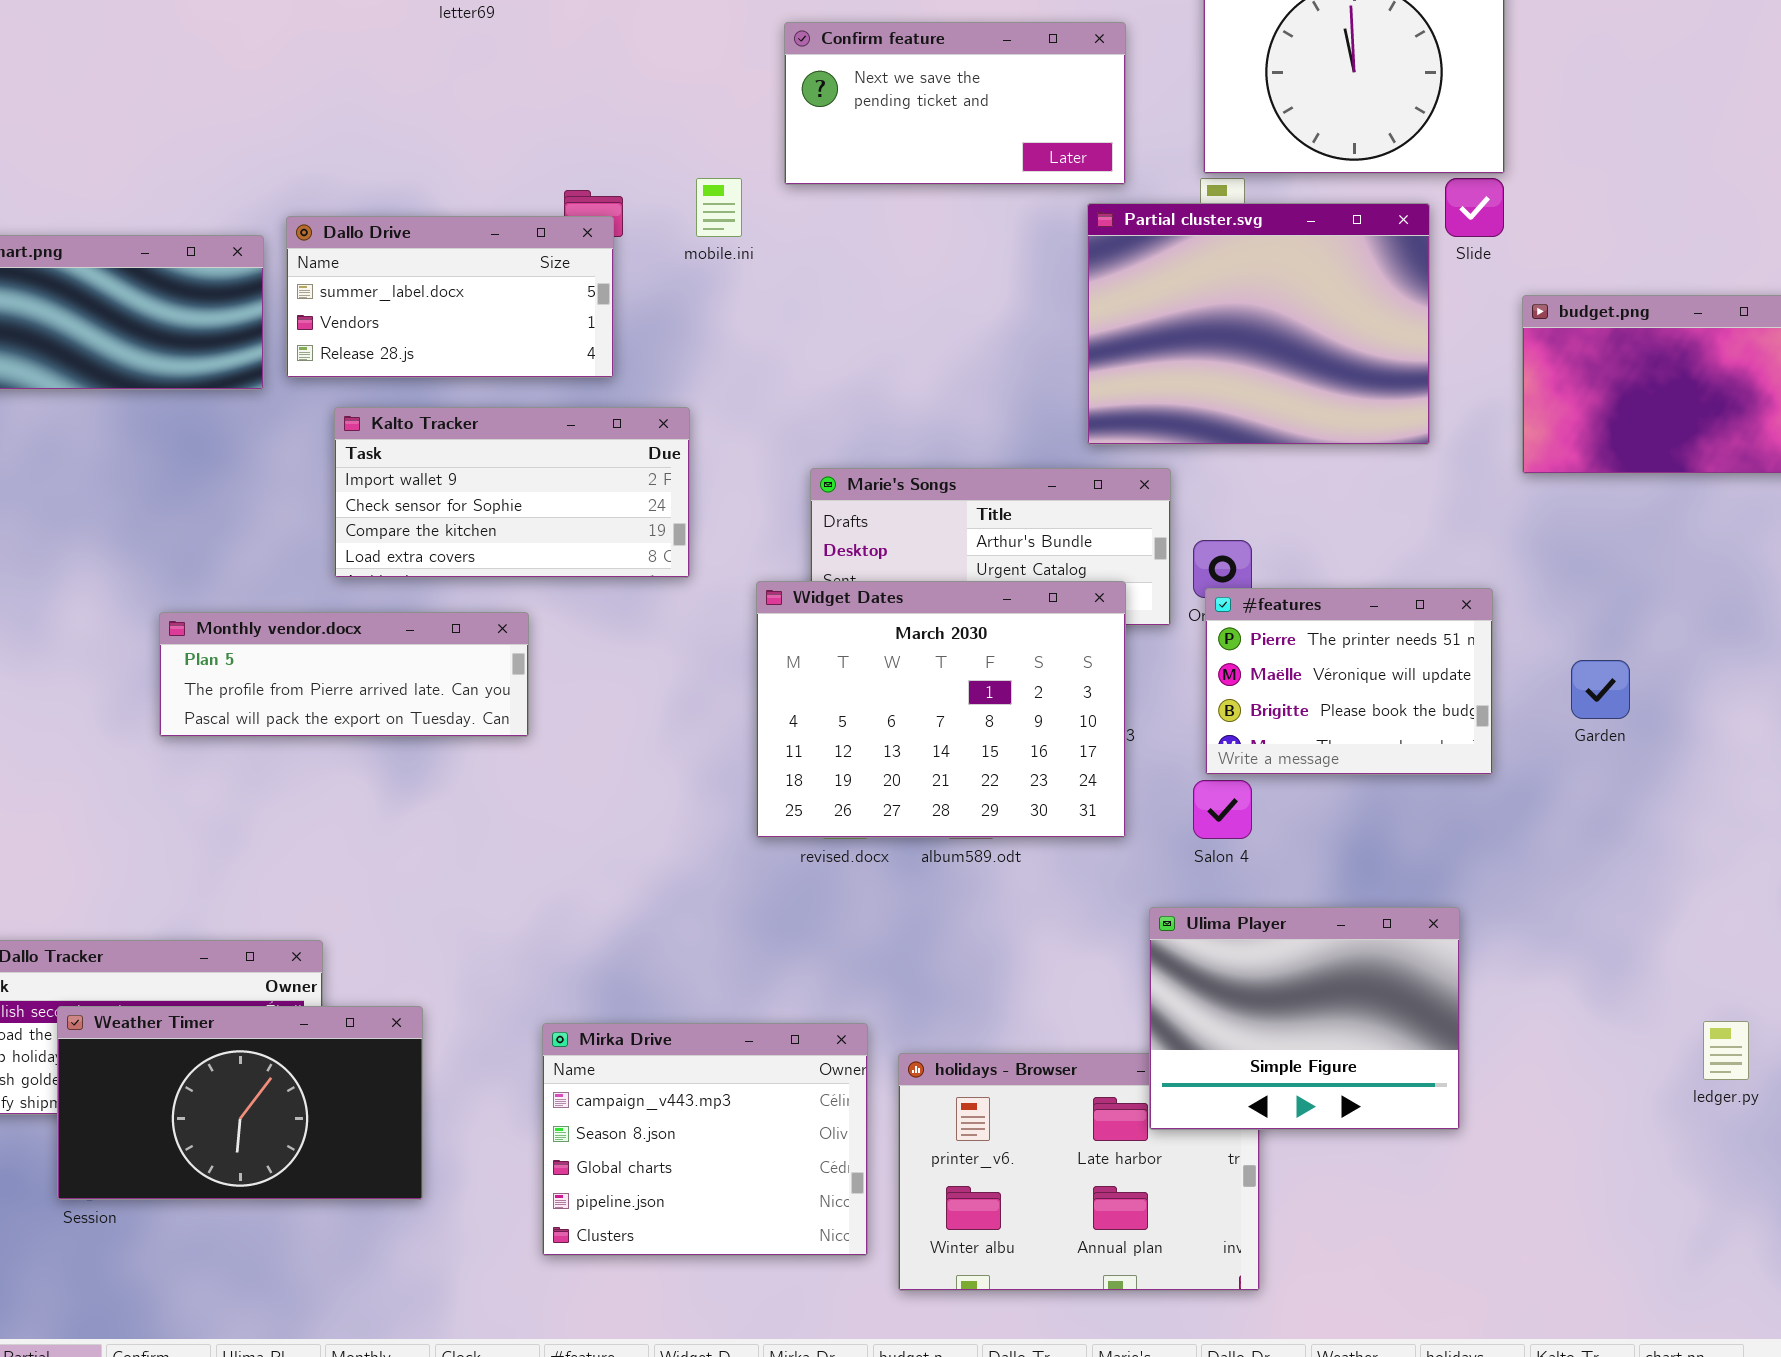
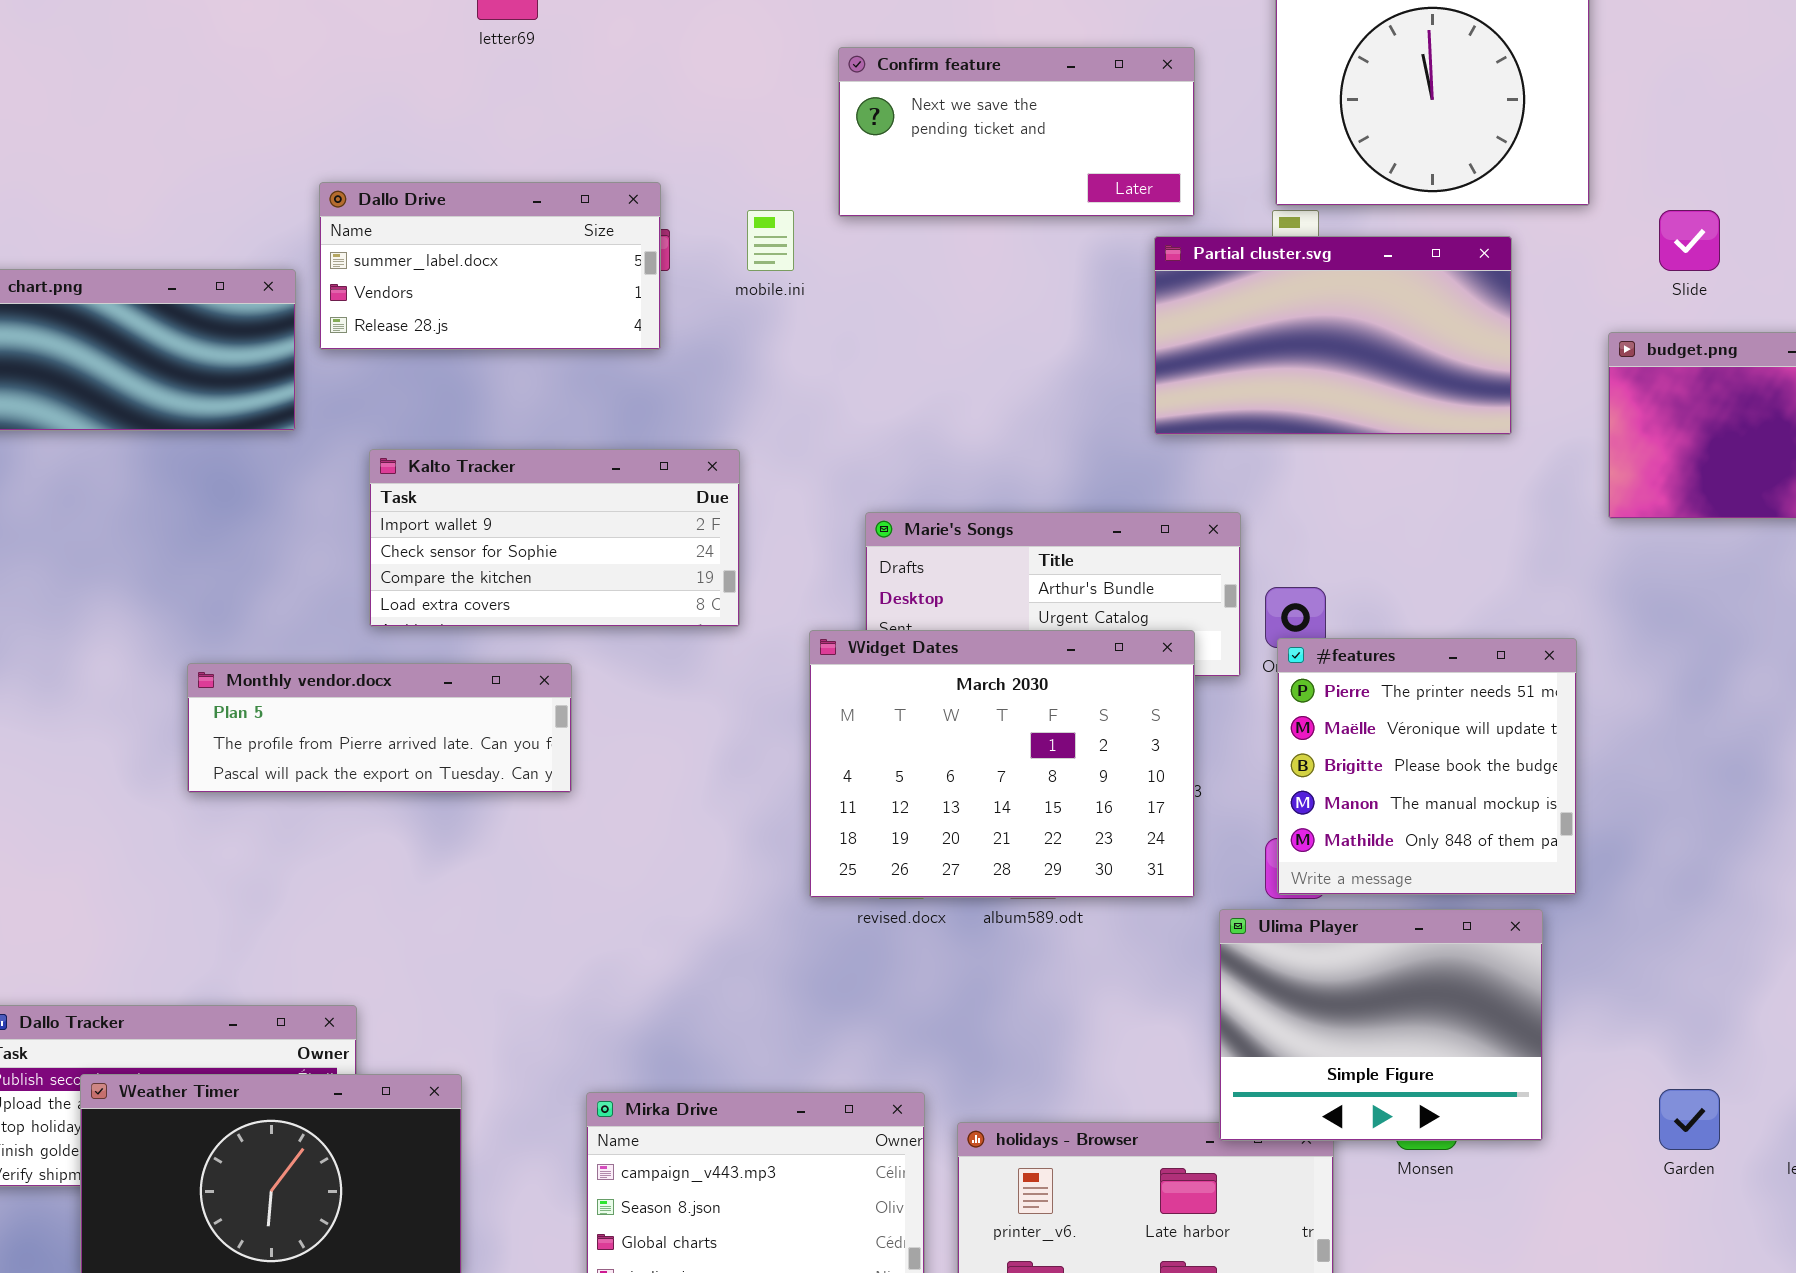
Slide: [1445,178,1504,237] -> [1659,210,1720,271], moved
Partial cluster.svg: [1087,203,1430,445] -> [1154,236,1512,435], resized
Dallo Drive: [286,216,614,378] -> [319,182,661,350], moved
#features: [1205,588,1493,775] -> [1277,638,1577,895], resized
Garden: [1571,660,1630,719] -> [1659,1089,1720,1150], moved
Ulima Player: [1149,907,1460,1130] -> [1219,909,1543,1141], moved

